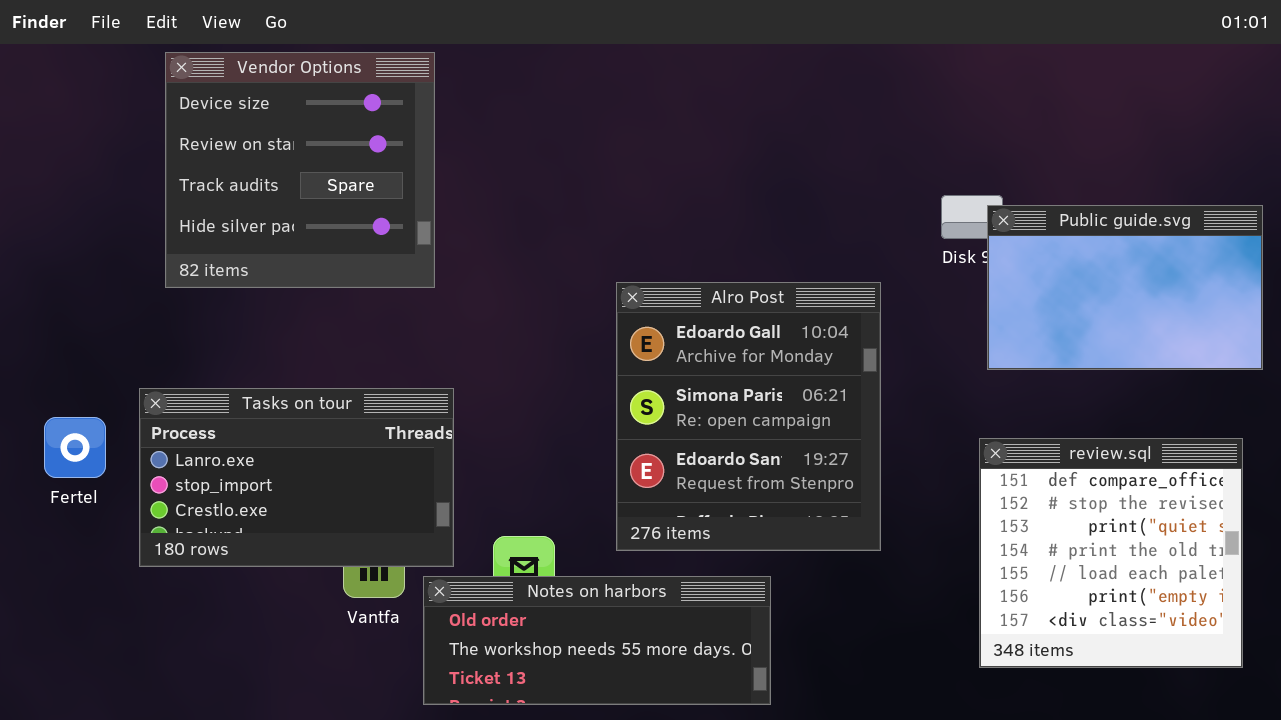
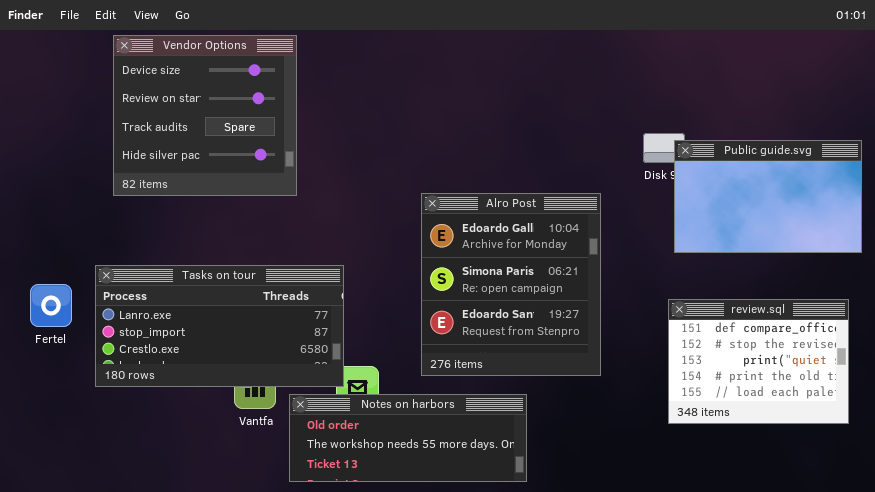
Tasks on tour: [139,388,454,567] -> [95,265,344,387], resized
review.sql: [979,438,1243,668] -> [668,299,849,424], resized

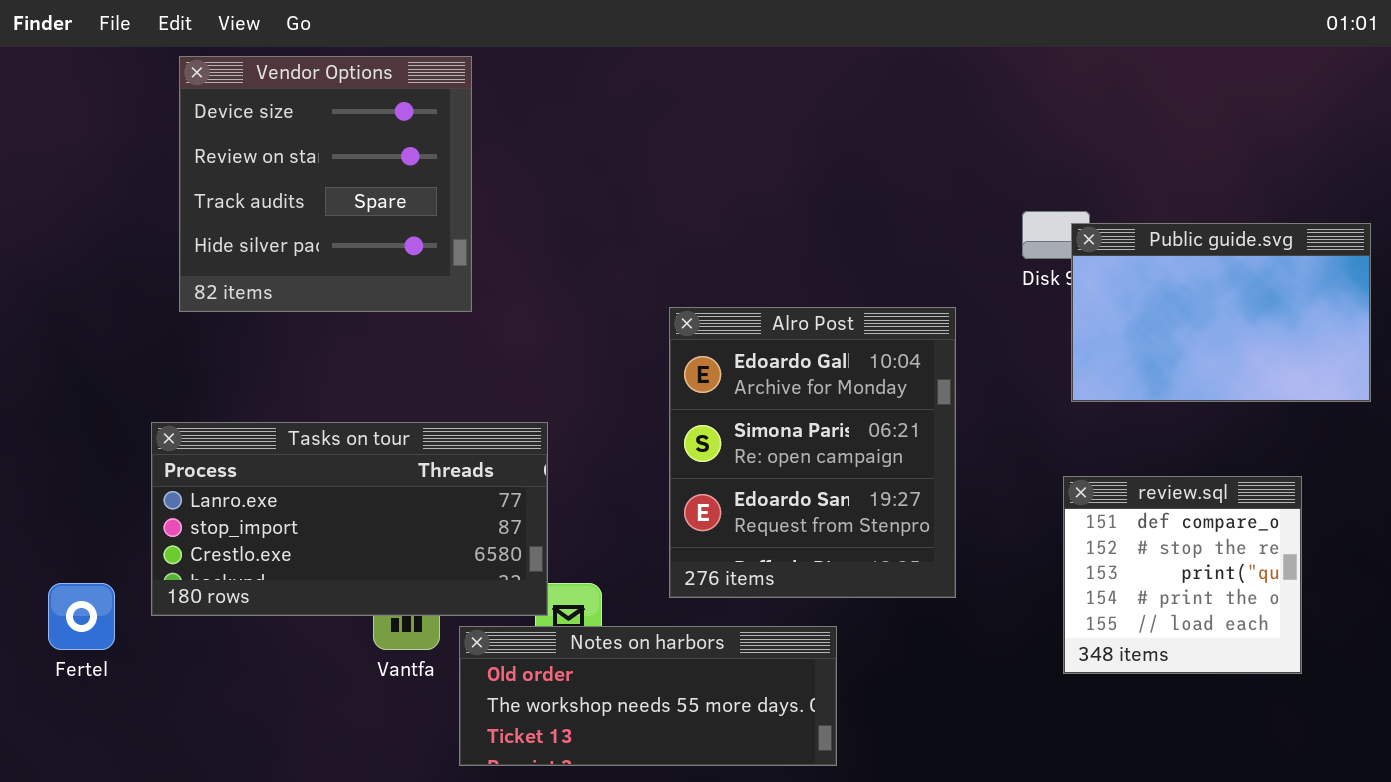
Fertel: [30,284,72,327] -> [48,583,115,650], moved
review.sql: [668,299,849,424] -> [1063,476,1302,674], resized

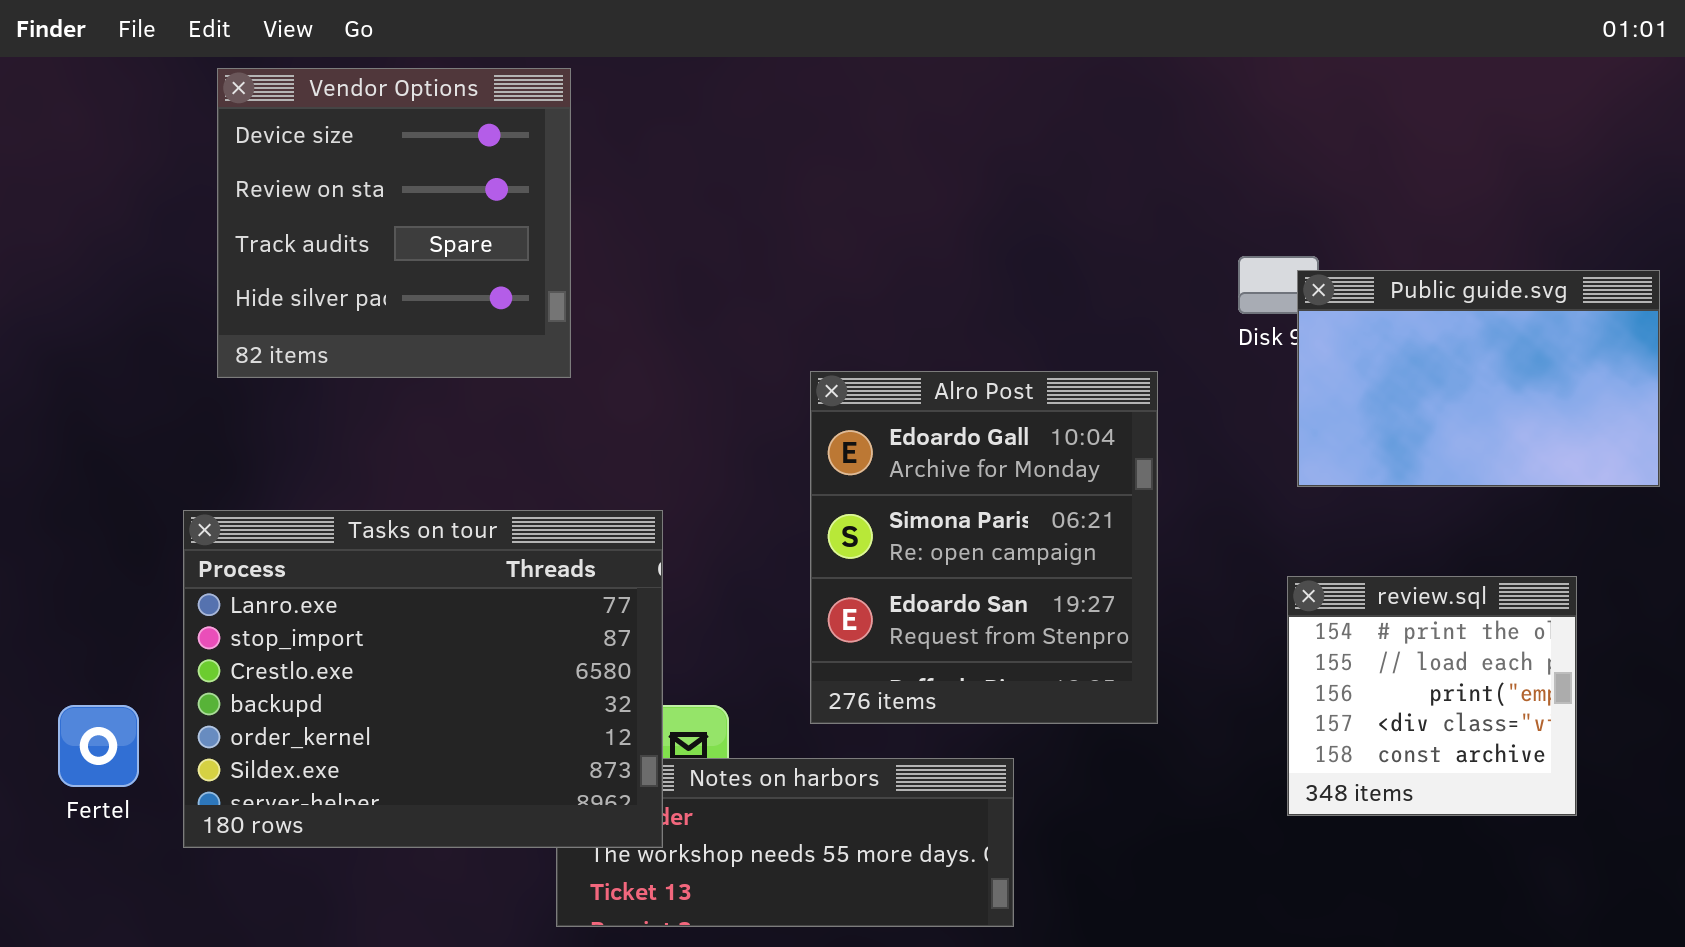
Tasks on tour: [151,422,548,616] -> [183,510,663,848], resized
review.sql: [1063,476,1302,674] -> [1287,576,1577,816], scrolled down 3 rows

